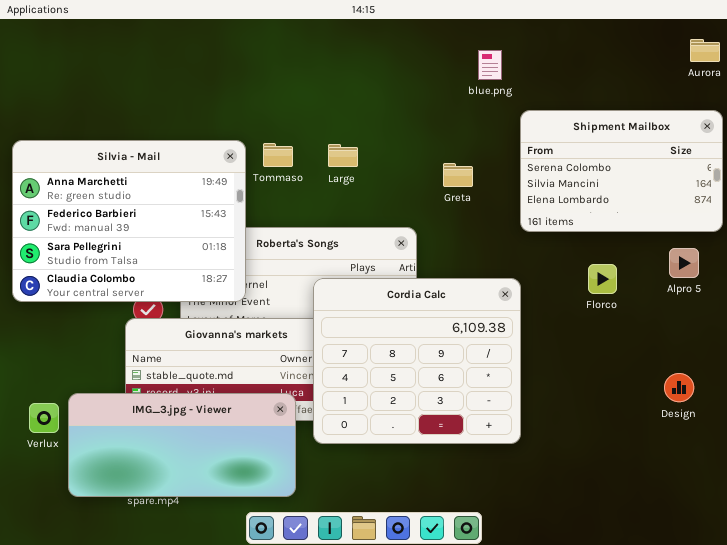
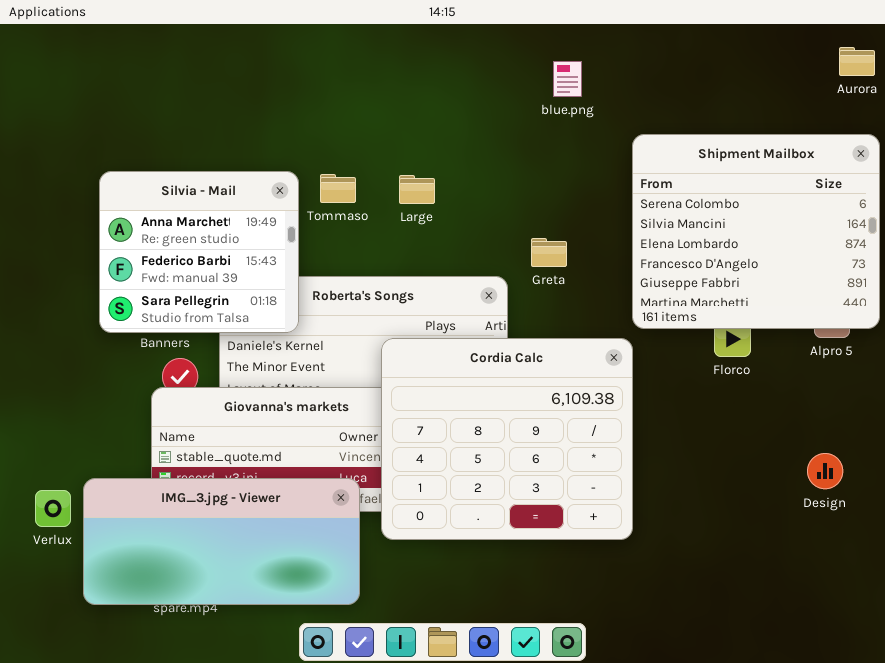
blue.png: [478,50,502,80] -> [553,61,582,97], moved
Shipment Mailbox: [520,110,723,232] -> [632,134,880,329], resized
Silvia - Mail: [12,140,246,302] -> [99,171,299,333], resized
Greta: [443,163,473,187] -> [531,238,567,267], moved

